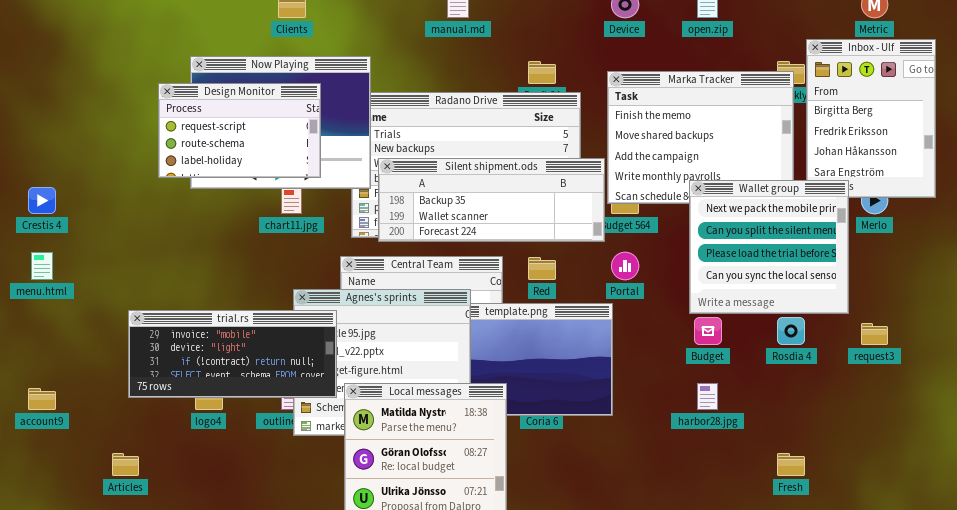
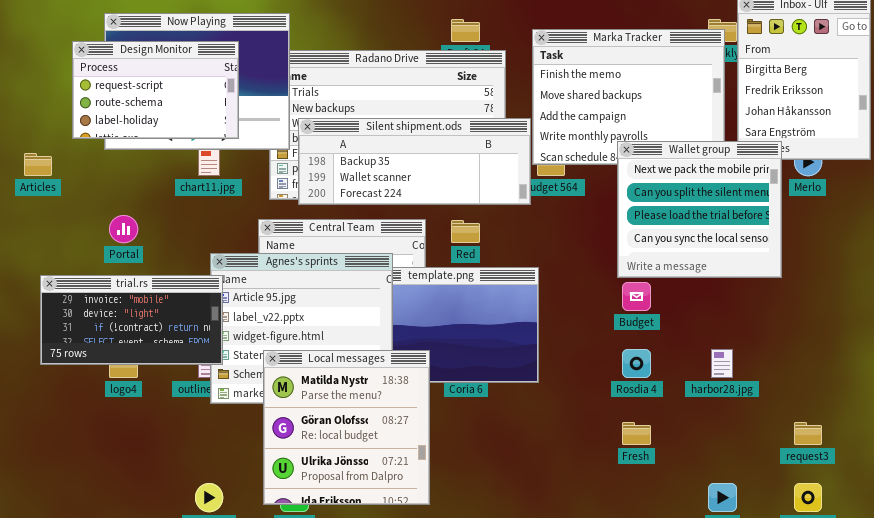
Portal: [611,252,639,280] -> [109,215,138,243], moved
trial.rs: [128,310,337,398] -> [40,275,223,365], resized
Rosdia 4: [777,317,805,345] -> [622,349,651,378], moved
request3: [861,323,888,345] -> [794,422,822,445], moved
harbor28.jpg: [697,383,718,410] -> [711,349,733,378], moved
Articles: [112,453,139,476] -> [24,153,52,176], moved
Fresh: [777,453,805,476] -> [622,422,651,445], moved

